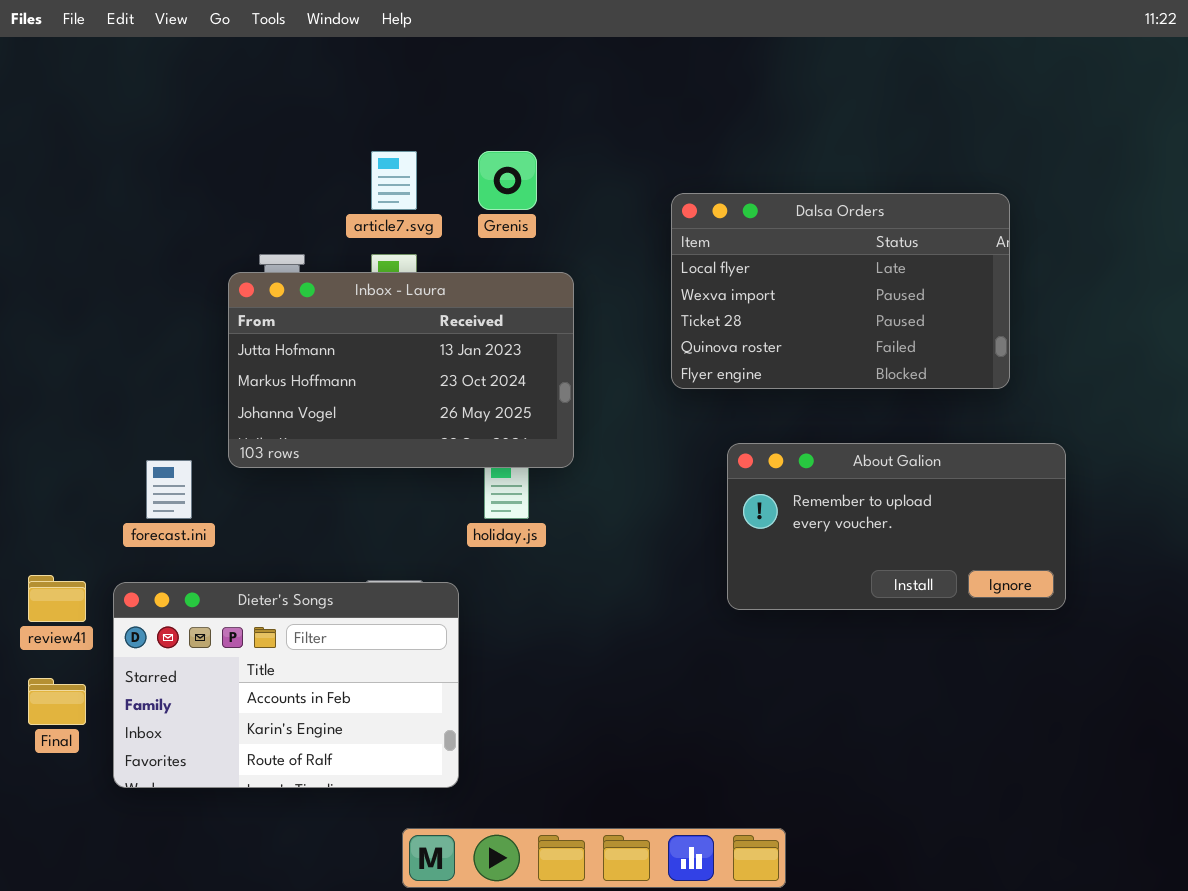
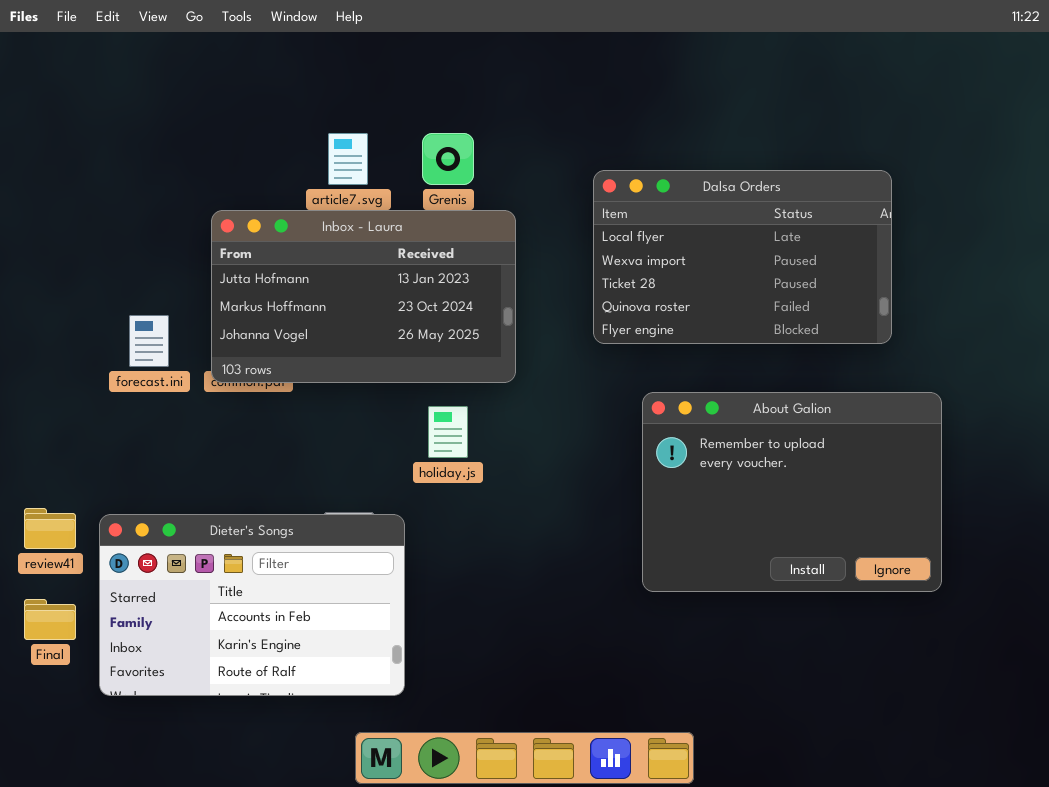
Inbox - Laura: [228,272,574,468] -> [211,210,516,383], moved
About Galion: [727,443,1066,610] -> [642,392,942,592], resized
forecast.ini: [146,460,192,519] -> [129,315,169,367], moved

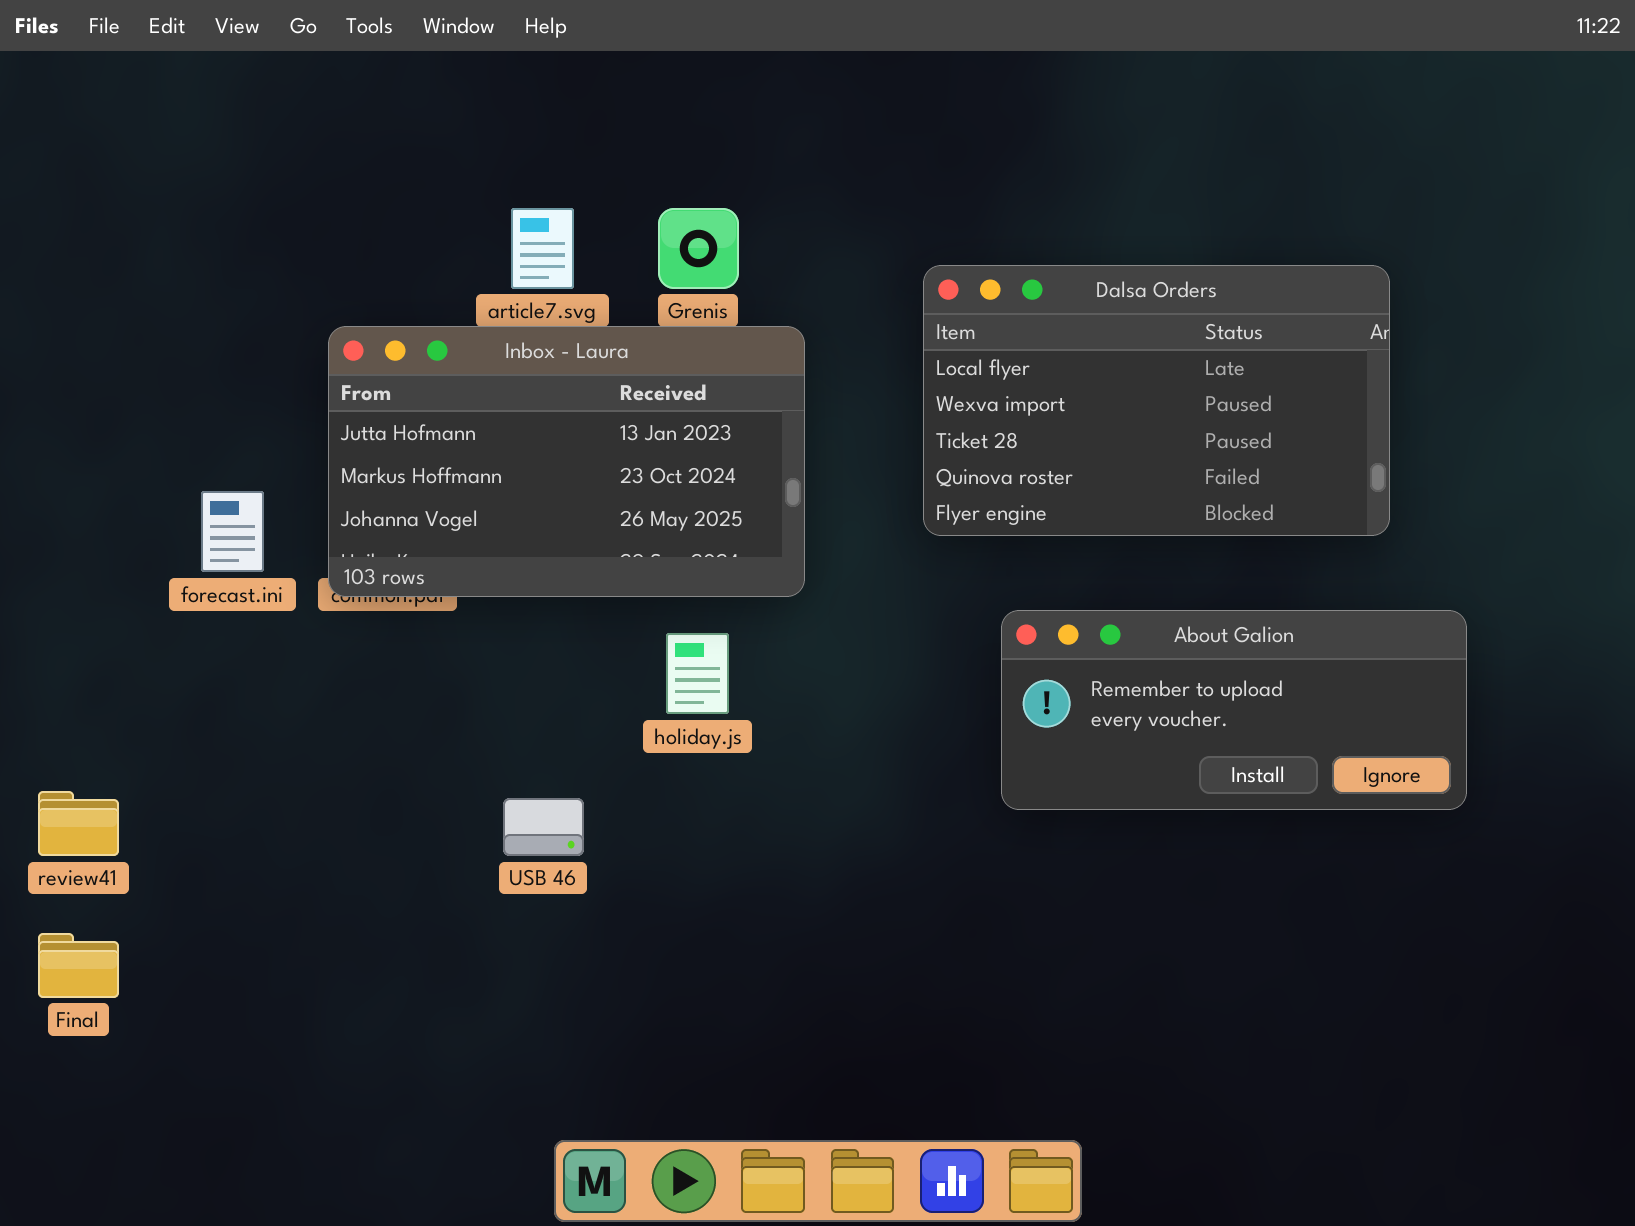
About Galion: [642,392,942,592] -> [1001,610,1467,810], resized
Dieter's Songs: [99,514,405,696] -> none, closed

